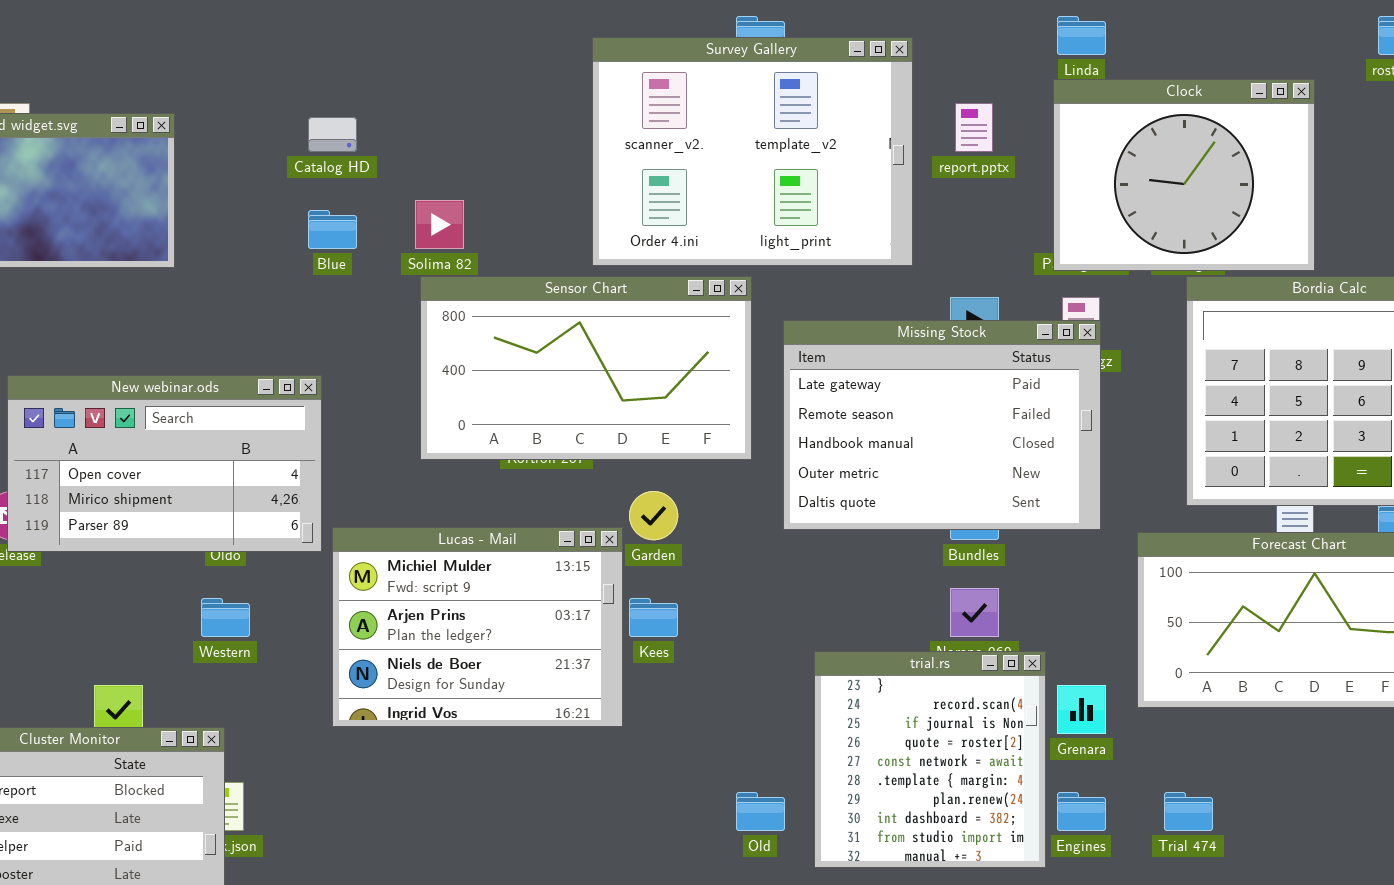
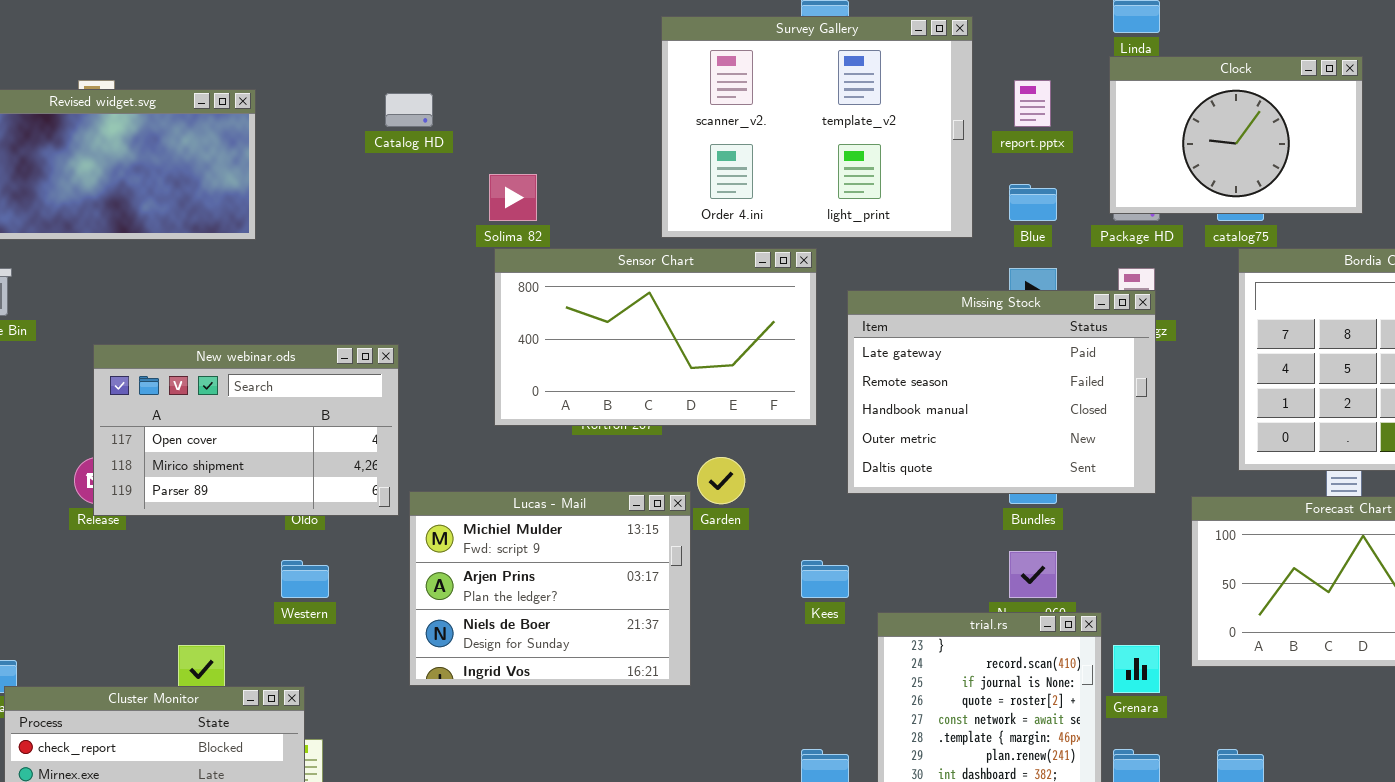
Clock: [1053,79,1315,271] -> [1109,56,1363,214], resized
Blue: [308,210,357,249] -> [1009,184,1057,221], moved
Kees: [629,598,678,637] -> [801,560,849,598], moved

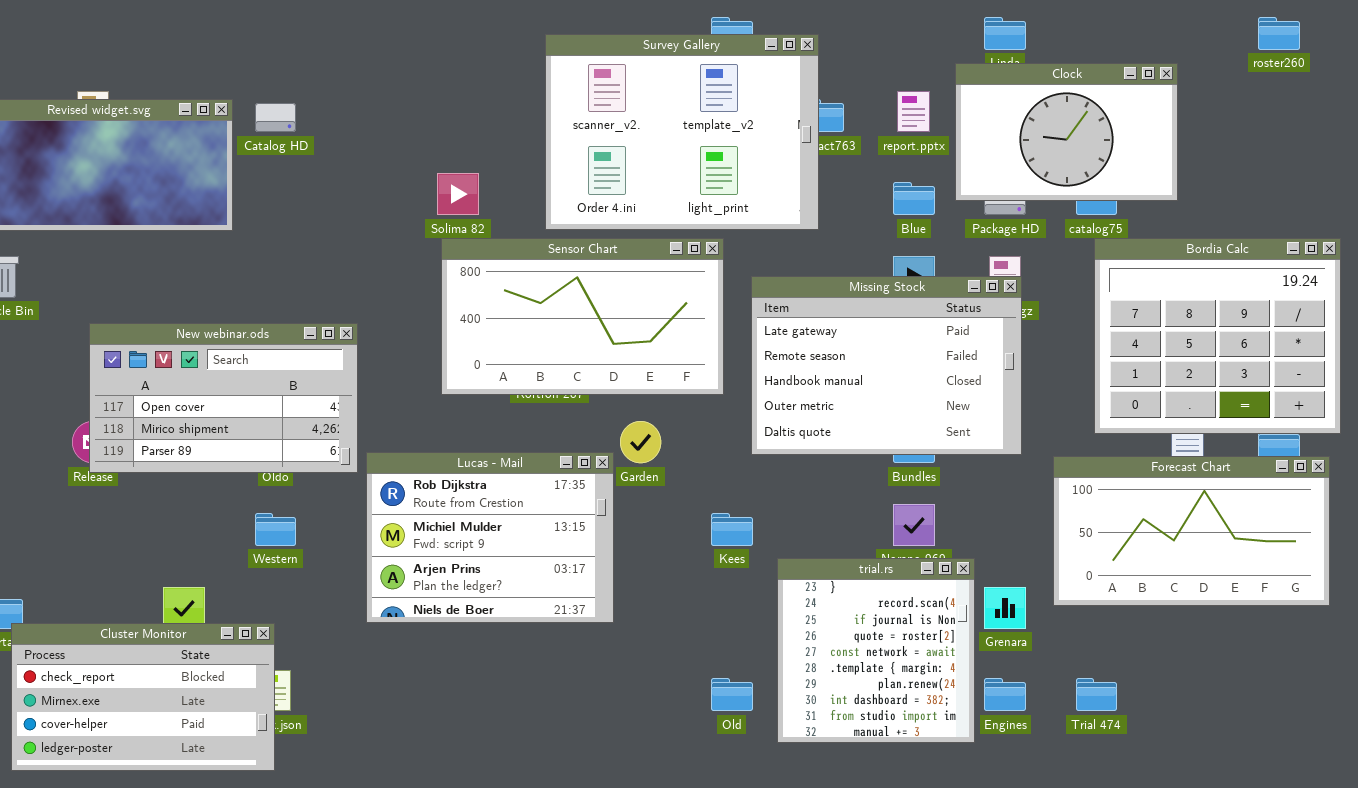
Survey Gallery: [661,16,973,238] -> [545,34,819,230], moved
Clock: [1109,56,1363,214] -> [955,63,1178,201], moved
Catalog HD: [385,93,433,127] -> [255,103,296,132], moved
Lucas - Mail: [409,491,691,686] -> [366,452,614,623], scrolled up 1 row

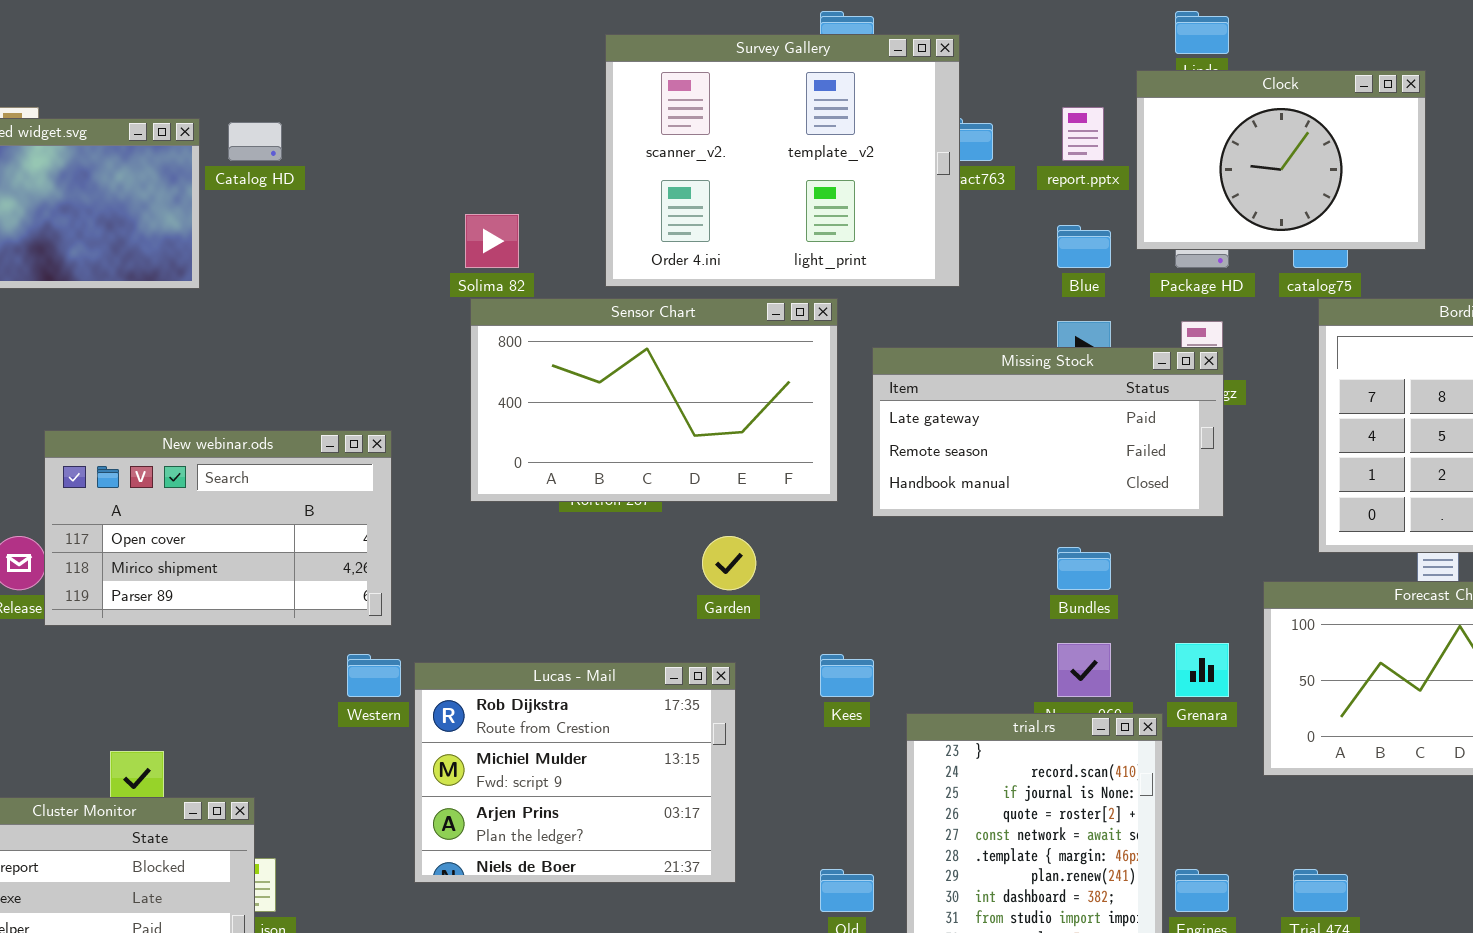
Missing Stock: [751,276,1022,455] -> [872,347,1224,517], resized
New webinar.ods: [89,323,358,473] -> [44,430,392,626], moved
Lucas - Mail: [366,452,614,623] -> [414,662,736,883], moved
Western: [255,513,296,546] -> [347,654,401,697], moved
Grenara: [984,587,1026,629] -> [1175,643,1229,697], moved

